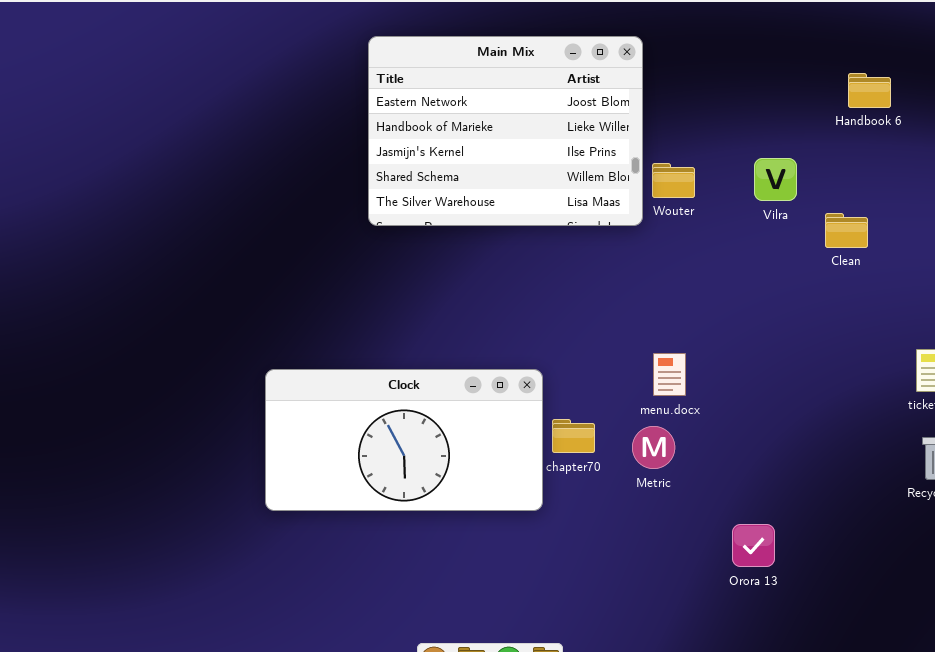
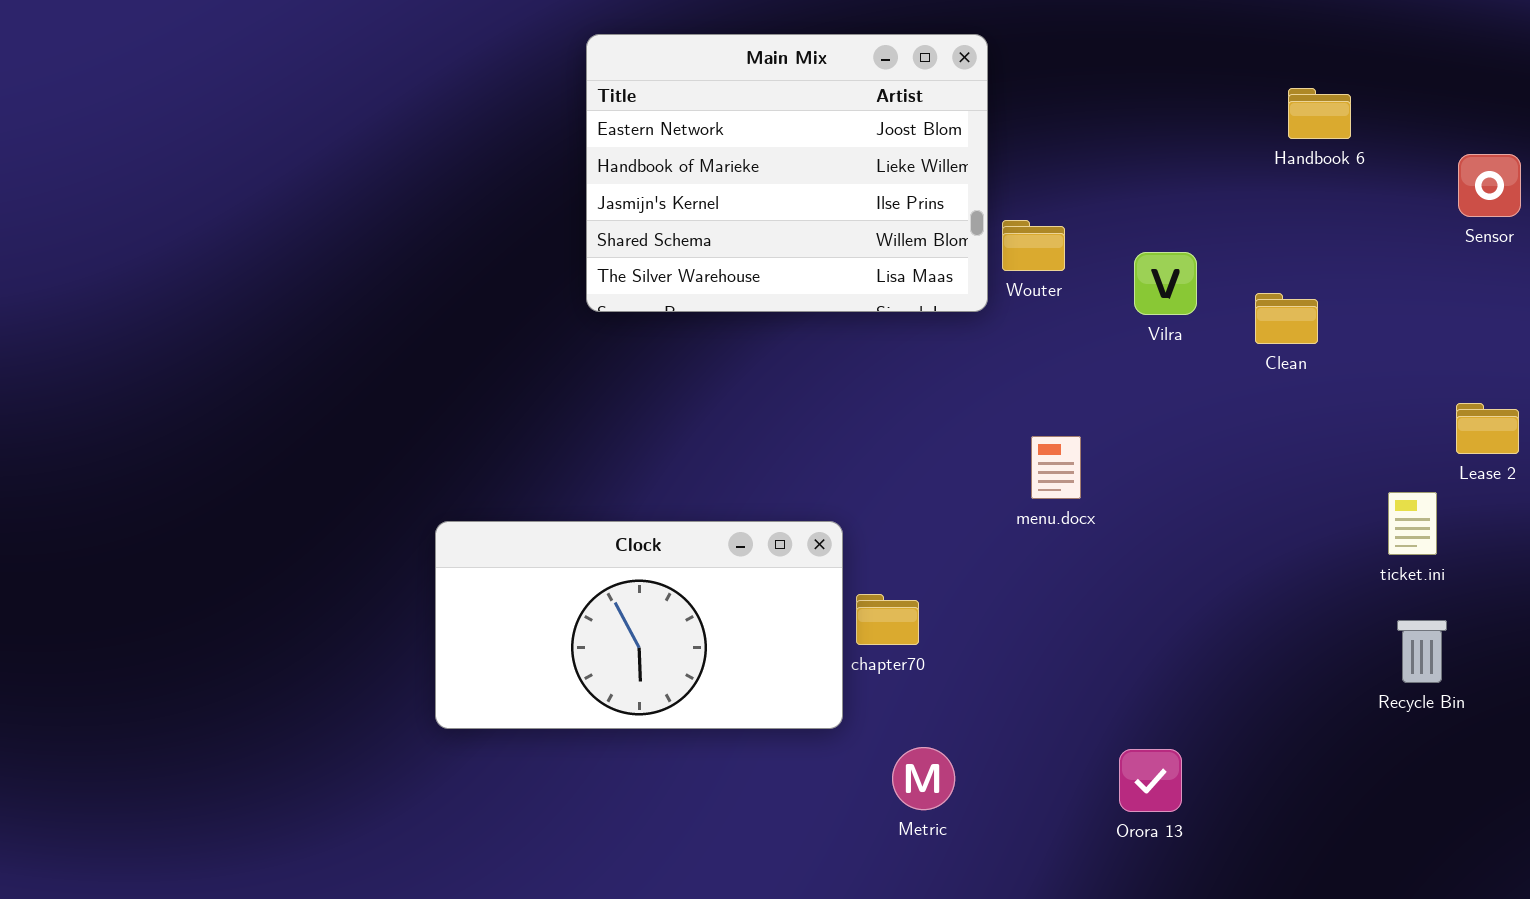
Vilra: [754,158,797,201] -> [1134,252,1197,315], moved
menu.docx: [653,353,686,396] -> [1031,436,1081,499], moved
Metric: [632,426,675,469] -> [892,747,955,810], moved

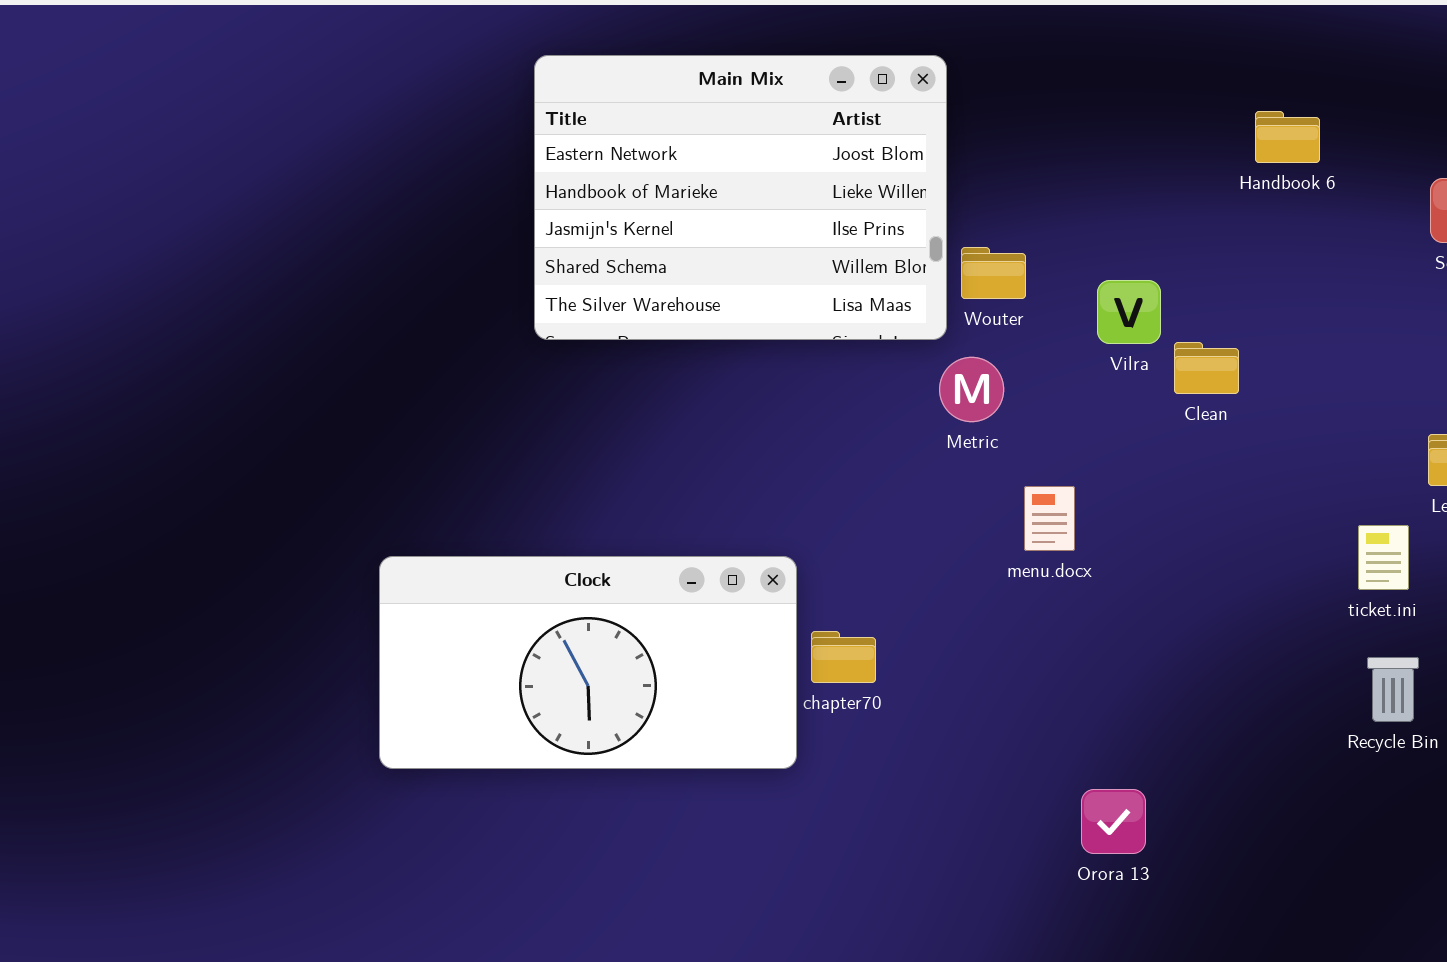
Clean: [1255,293,1318,344] -> [1174,342,1239,394], moved
menu.docx: [1031,436,1081,499] -> [1024,486,1075,551], moved
Metric: [892,747,955,810] -> [939,357,1004,422], moved

